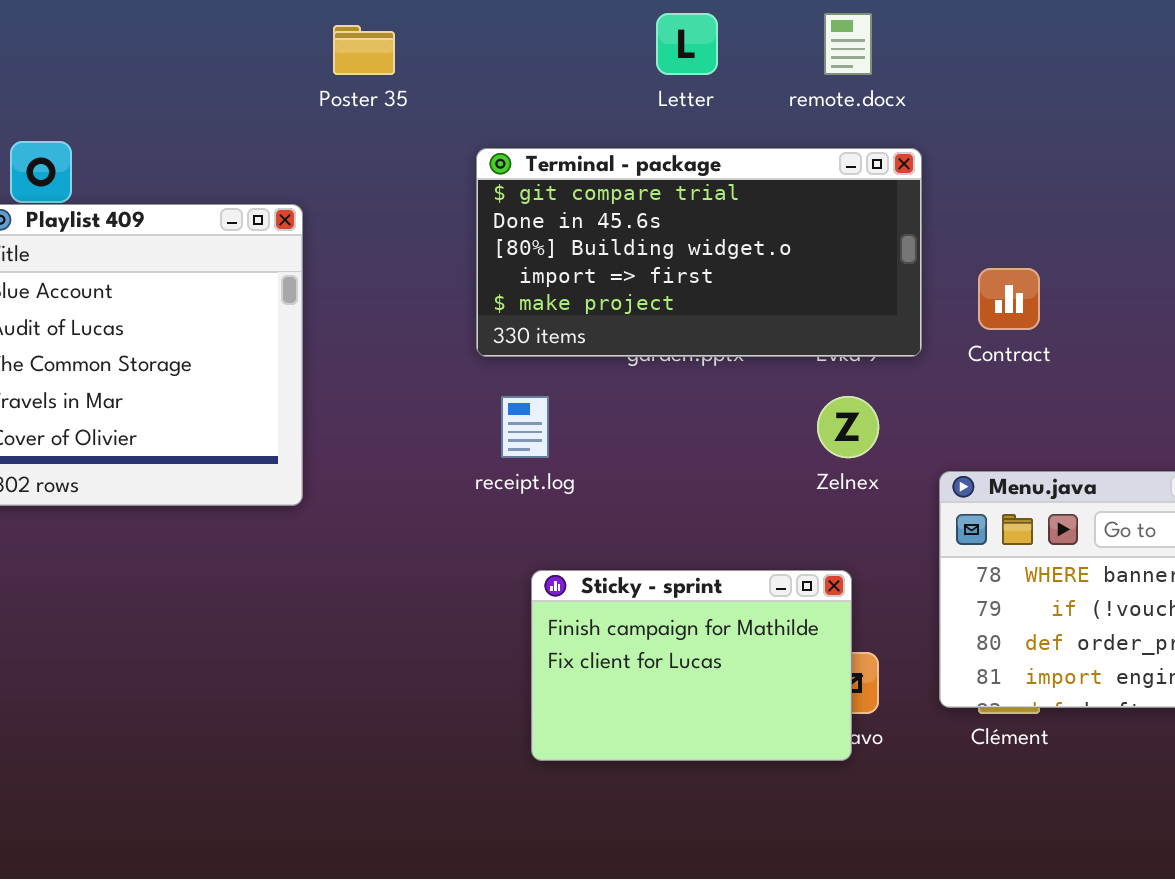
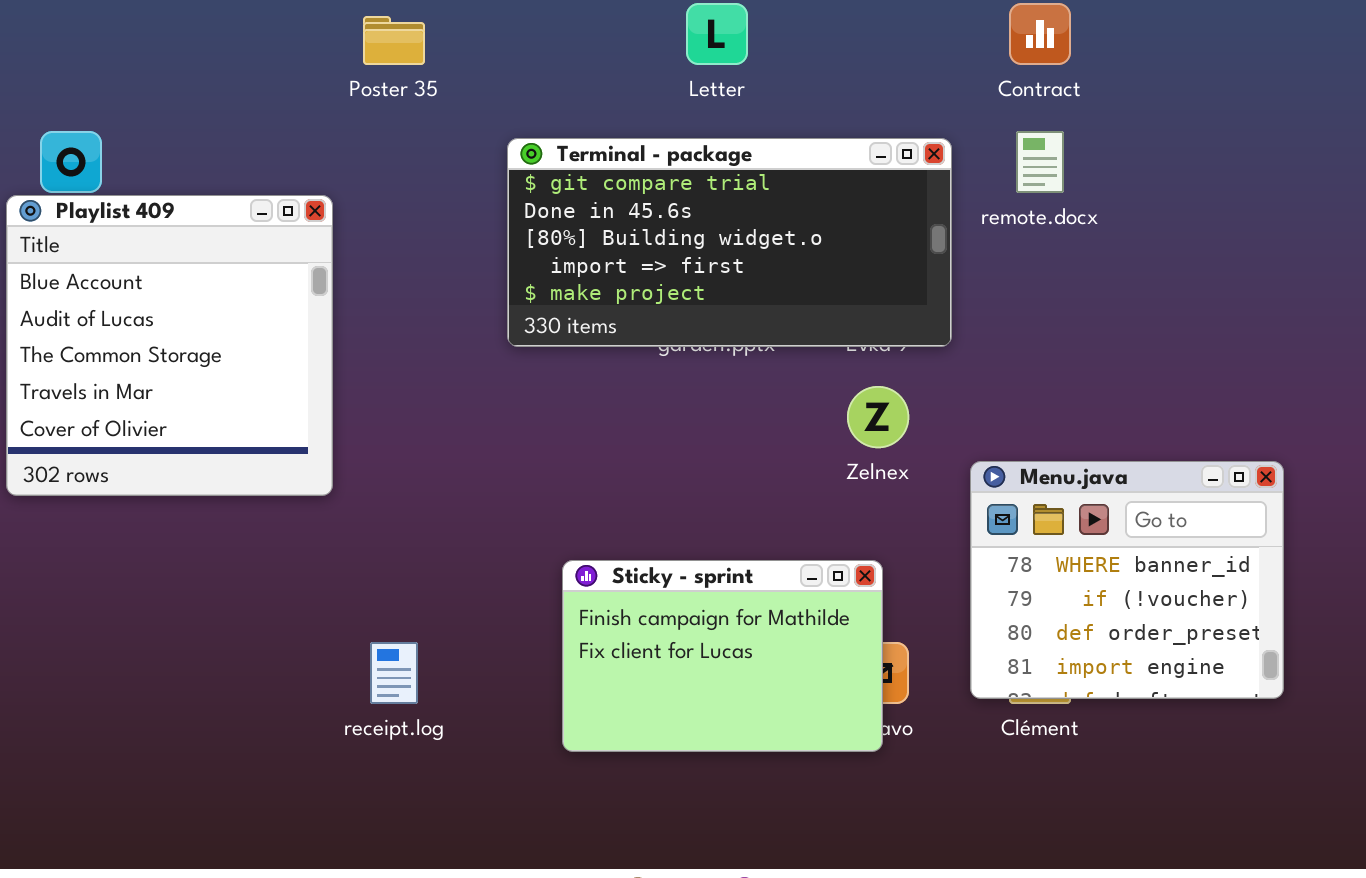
remote.docx: [824,13,872,75] -> [1016,131,1064,193], moved
Contract: [978,268,1040,330] -> [1009,3,1071,65], moved
receipt.log: [501,396,549,458] -> [370,642,418,704], moved

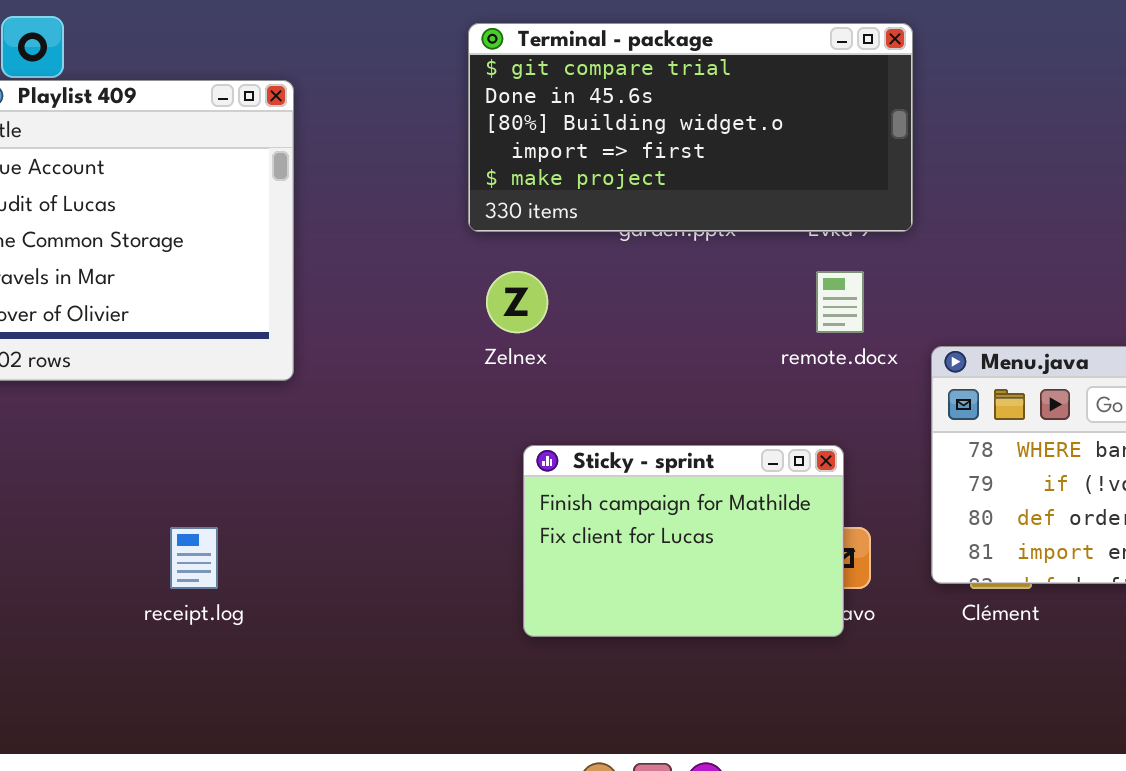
remote.docx: [1016,131,1064,193] -> [816,271,864,333], moved
Zelnex: [847,386,909,448] -> [486,271,548,333], moved
receipt.log: [370,642,418,704] -> [170,527,218,589], moved

